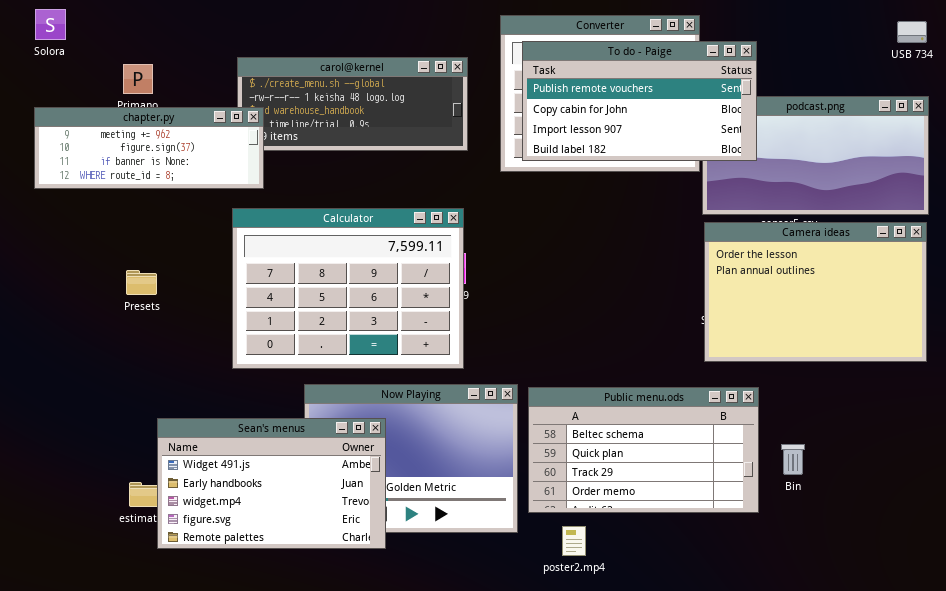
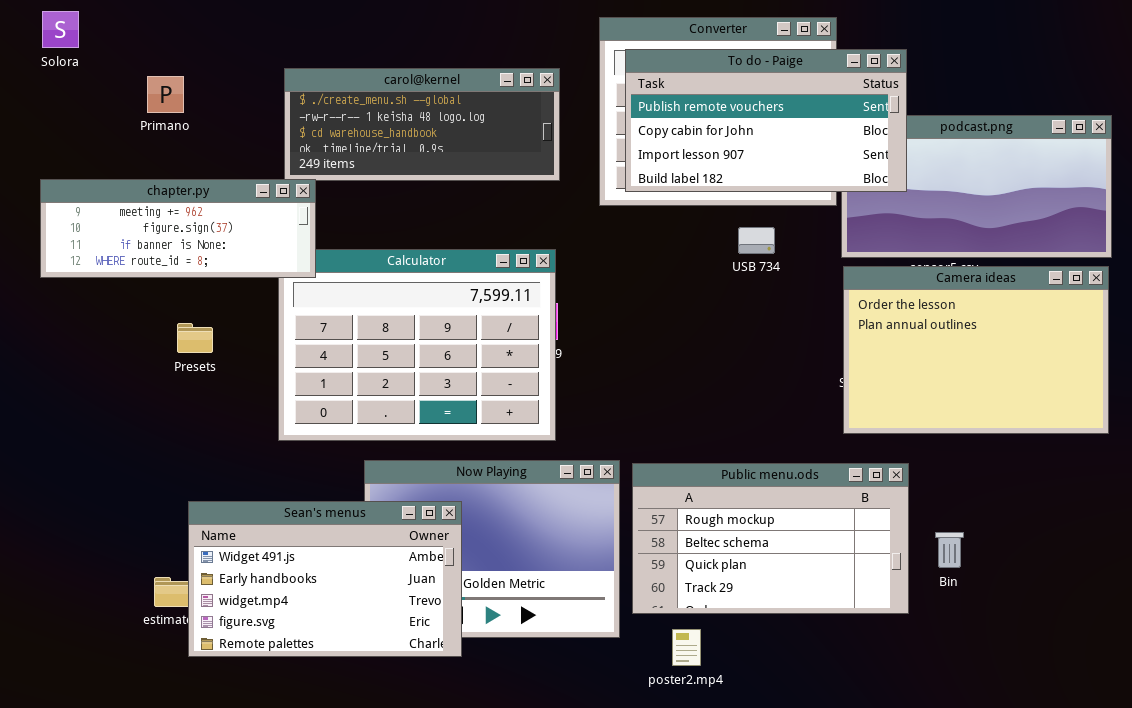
USB 734: [897,21,927,43] -> [738,227,775,254], moved
chapter.py: [34,107,264,189] -> [40,179,316,278], moved
Presets: [126,270,157,295] -> [177,323,213,353], moved
Public menu.ods: [528,387,759,513] -> [632,463,909,614], scrolled up 1 row

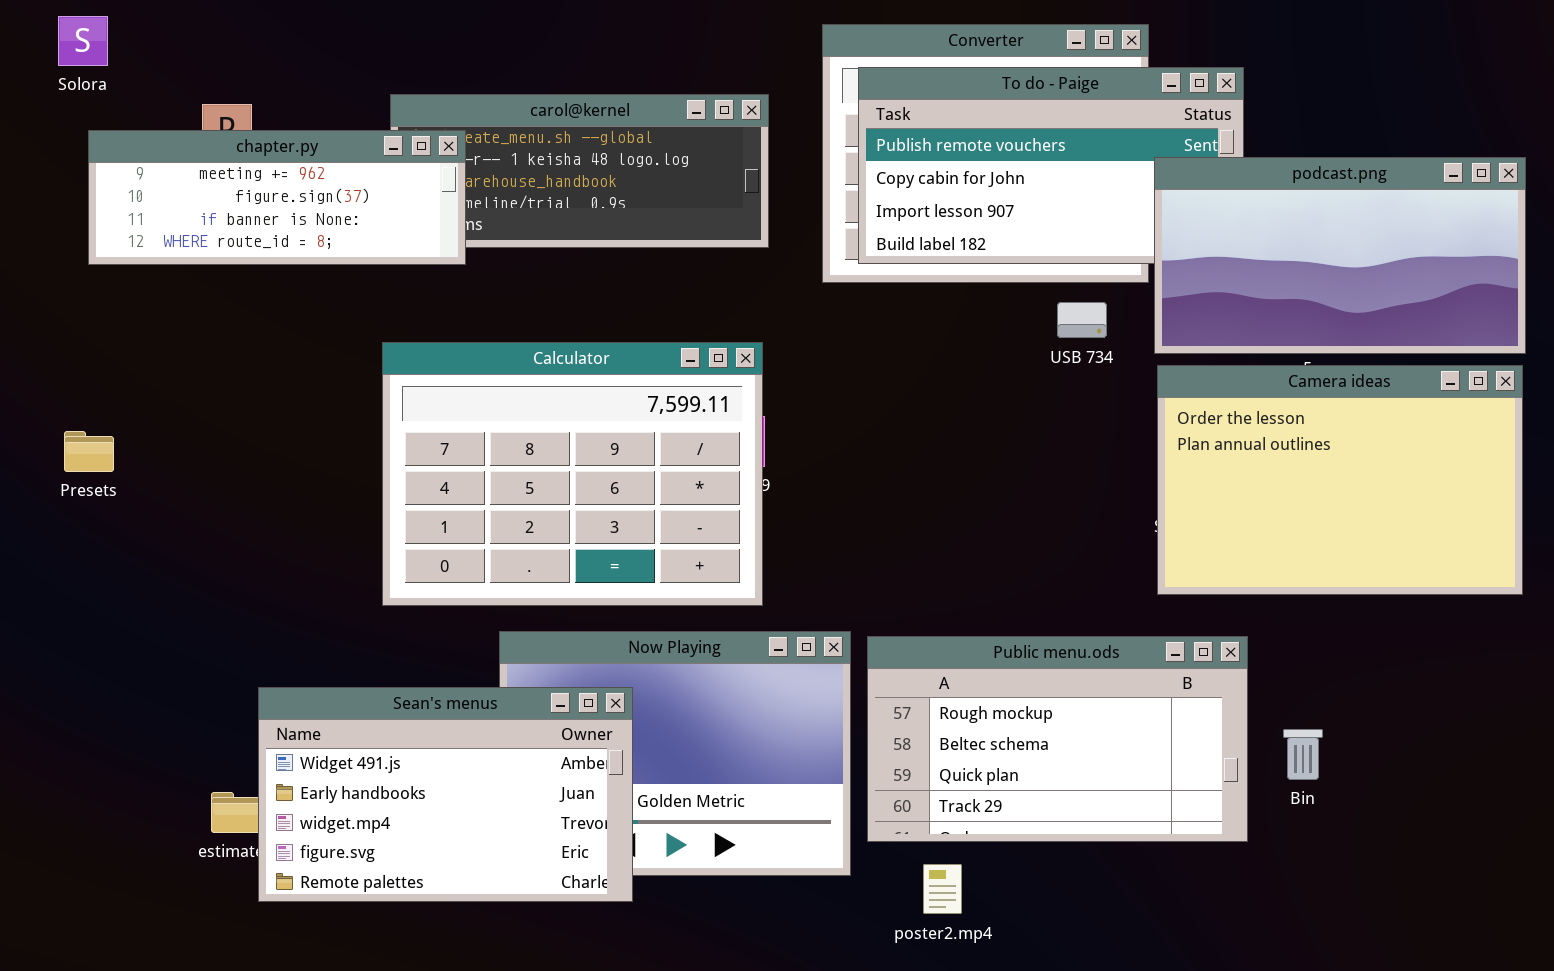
podcast.png: [841,115,1112,258] -> [1154,157,1526,354], raised
chapter.py: [40,179,316,278] -> [88,130,466,265], moved
USB 734: [738,227,775,254] -> [1057,302,1107,338], moved
Presets: [177,323,213,353] -> [64,431,114,472], moved

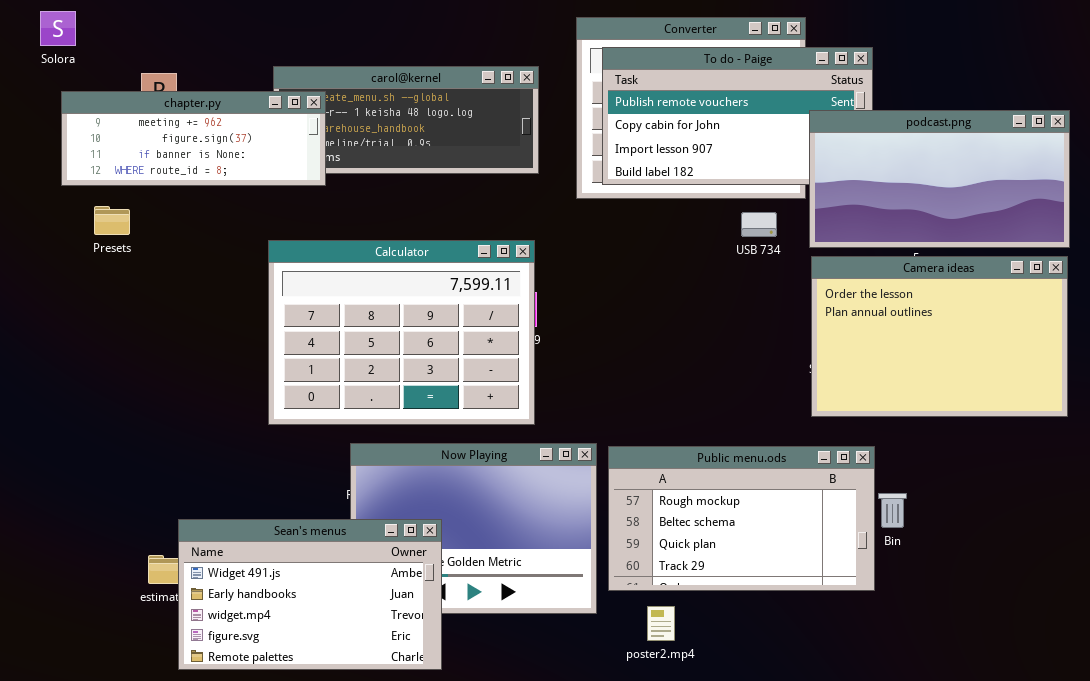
Presets: [64,431,114,472] -> [94,206,130,235], moved
Sean's menus: [258,687,633,902] -> [178,519,442,670], moved
Bin: [1283,729,1323,780] -> [878,493,907,528], moved

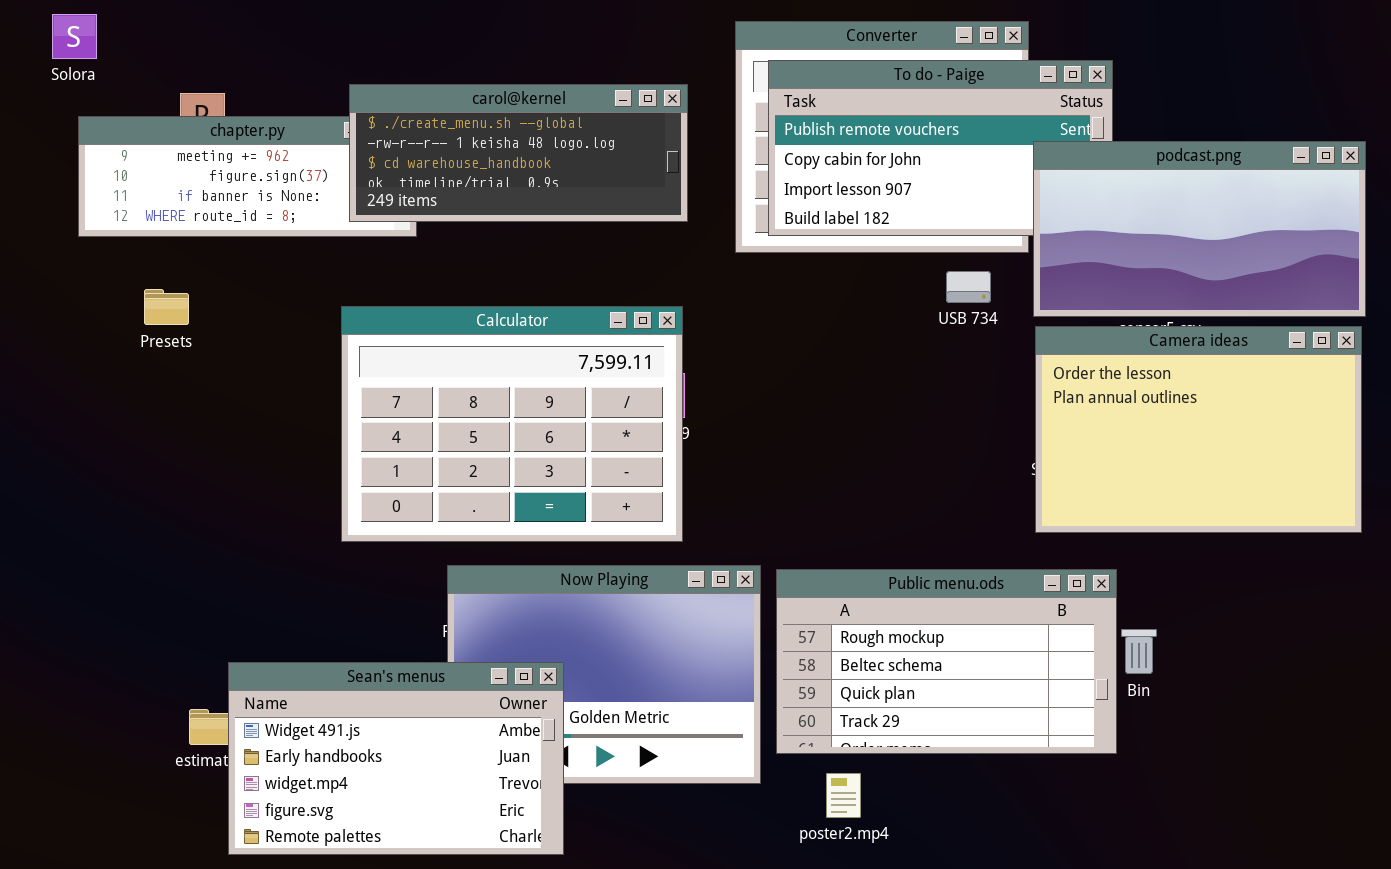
carol@kernel: [273,66,539,174] -> [349,84,688,222], raised
Presets: [94,206,130,235] -> [144,289,189,325], moved

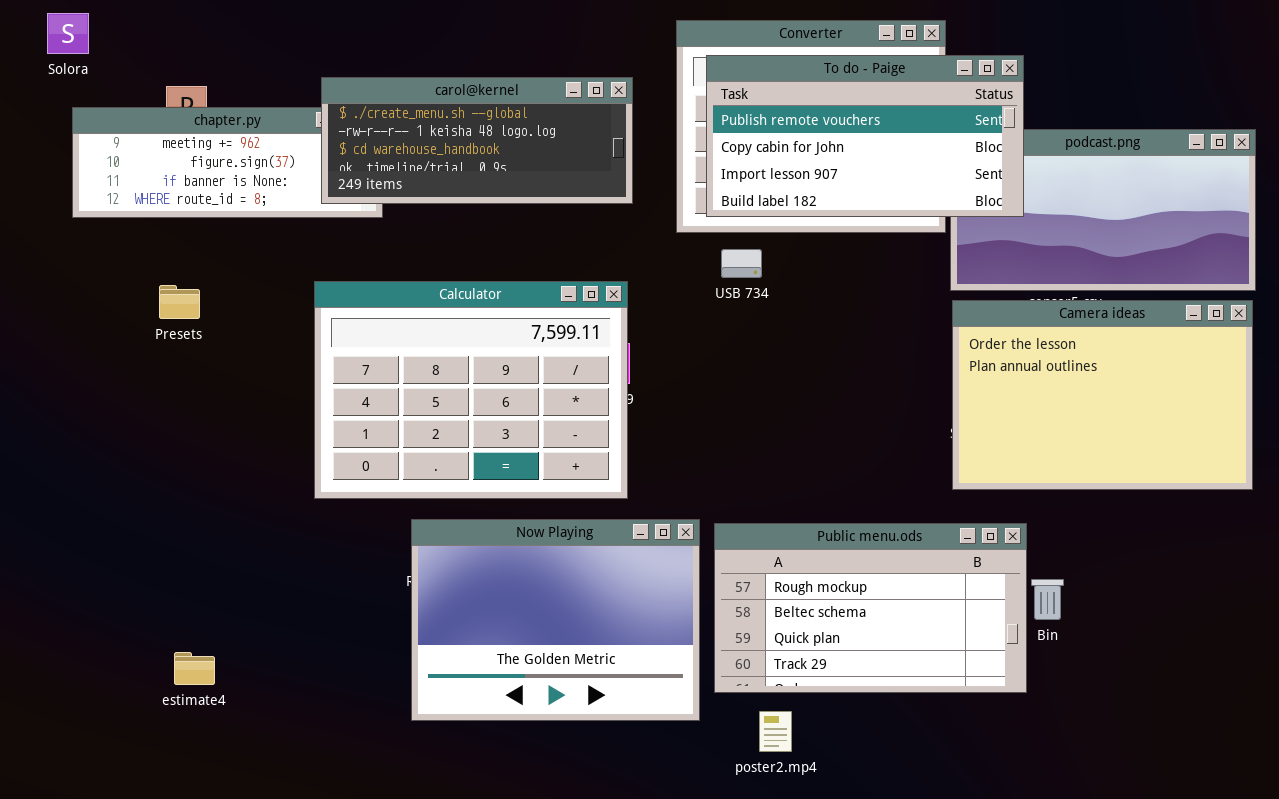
To do - Paige: [768,60,1113,236] -> [706,55,1024,217], raised
USB 734: [946,271,991,303] -> [721,249,762,278], moved
Presets: [144,289,189,325] -> [159,285,200,319], moved
Sean's menus: [228,662,564,855] -> none, closed

